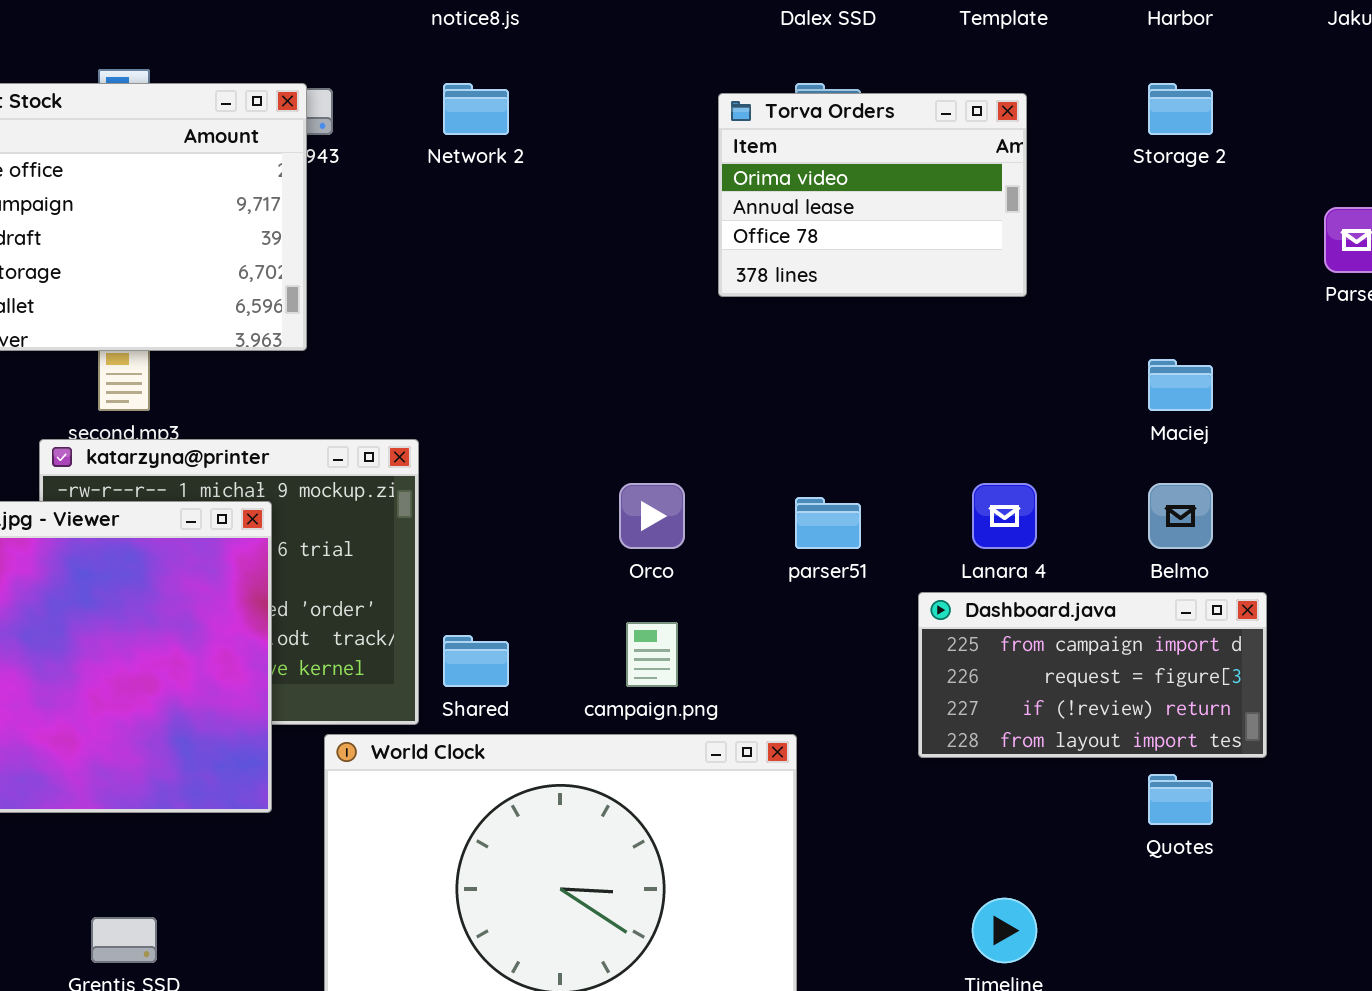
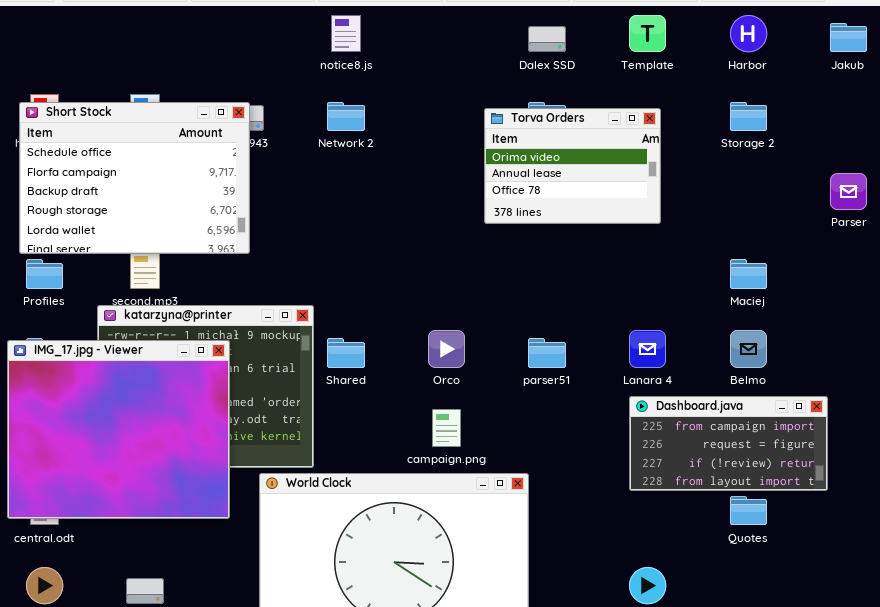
Dashboard.java: [918,592,1267,758] -> [629,396,828,491], moved
Shared: [443,635,509,687] -> [327,338,365,368], moved

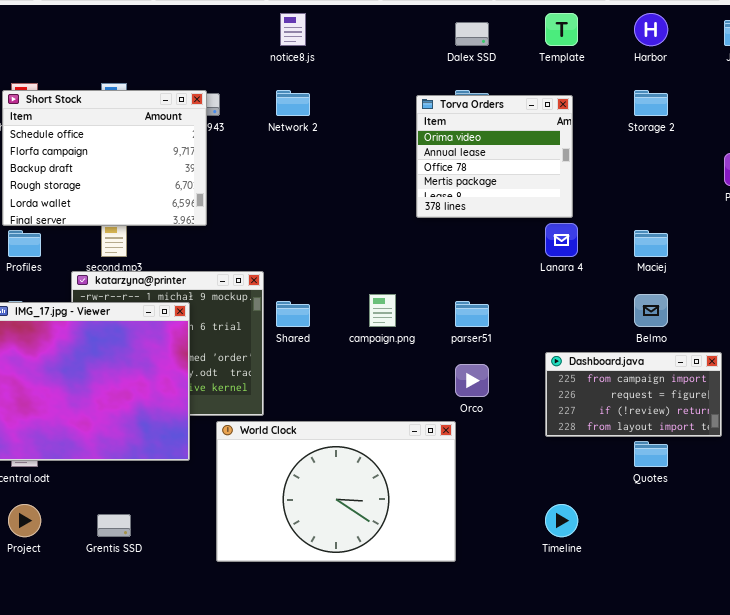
Torva Orders: [484,108,661,224] -> [416,95,573,218], resized
Orco: [428,330,465,368] -> [455,364,489,397], moved
Lanara 4: [629,330,666,368] -> [545,223,578,257], moved
campaign.png: [432,409,461,447] -> [369,294,396,327], moved

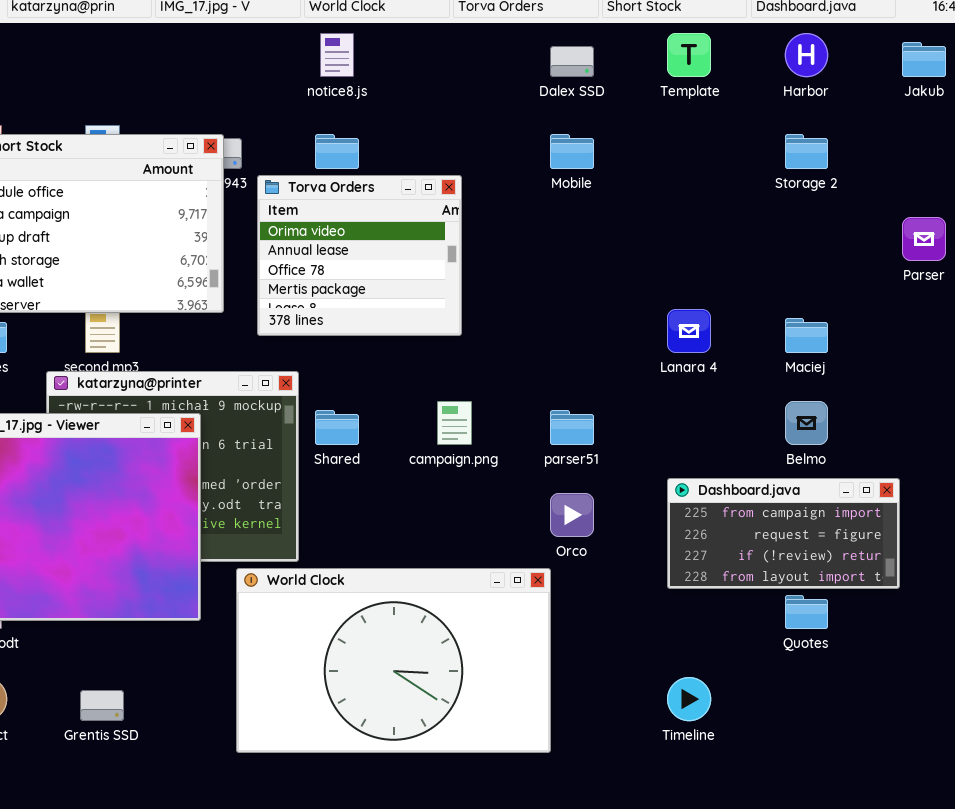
Torva Orders: [416,95,573,218] -> [257,175,462,336], moved

